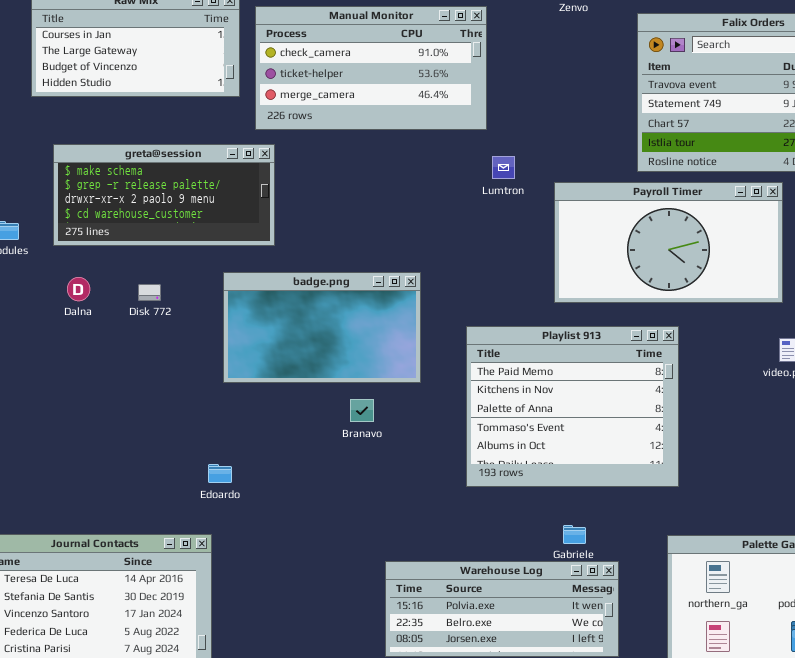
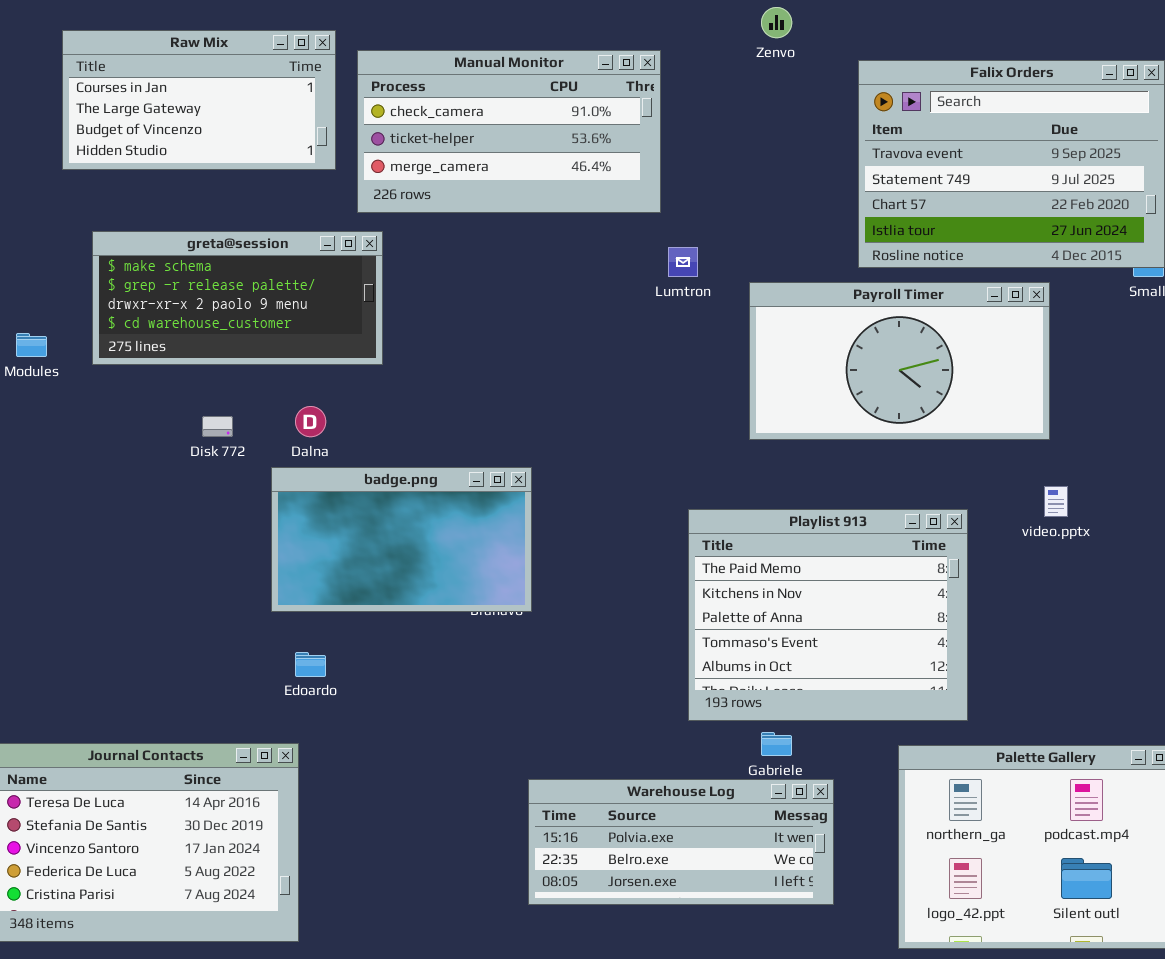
badge.png: [223,272,421,383] -> [271,467,532,612], moved
Dalna: [67,277,90,301] -> [295,406,326,437], moved
Playlist 913: [466,326,679,487] -> [688,509,968,721], moved

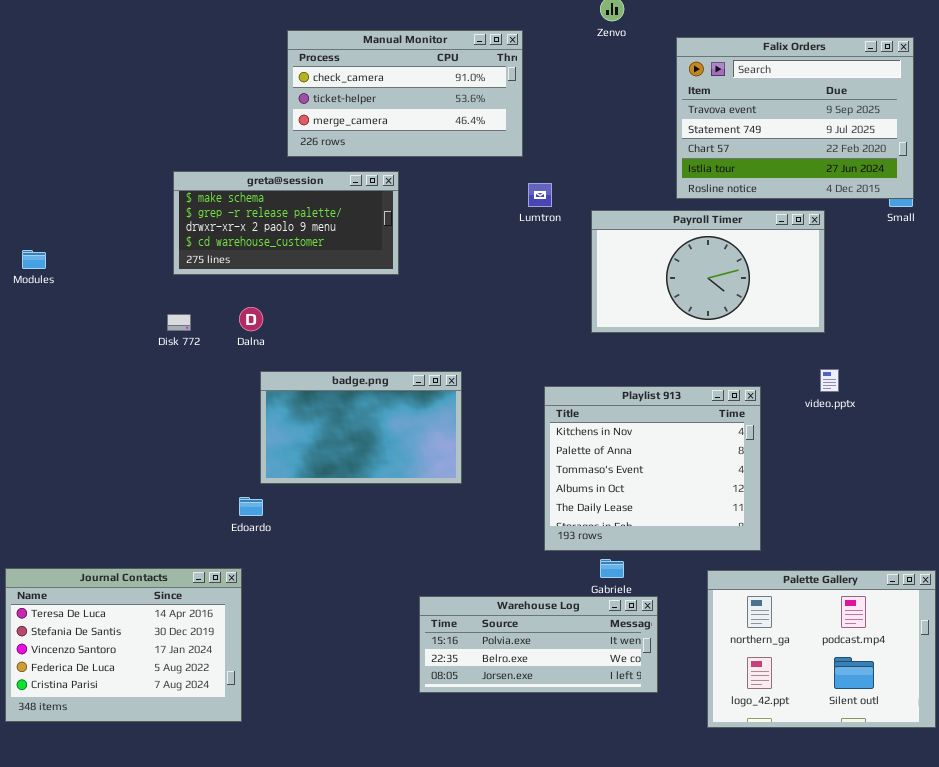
Raw Mix: [62,30,336,170] -> none, closed
greta@session: [92,231,383,365] -> [173,171,399,275], moved
badge.png: [271,467,532,612] -> [260,371,462,484], moved
Playlist 913: [688,509,968,721] -> [544,386,761,551], scrolled down 1 row

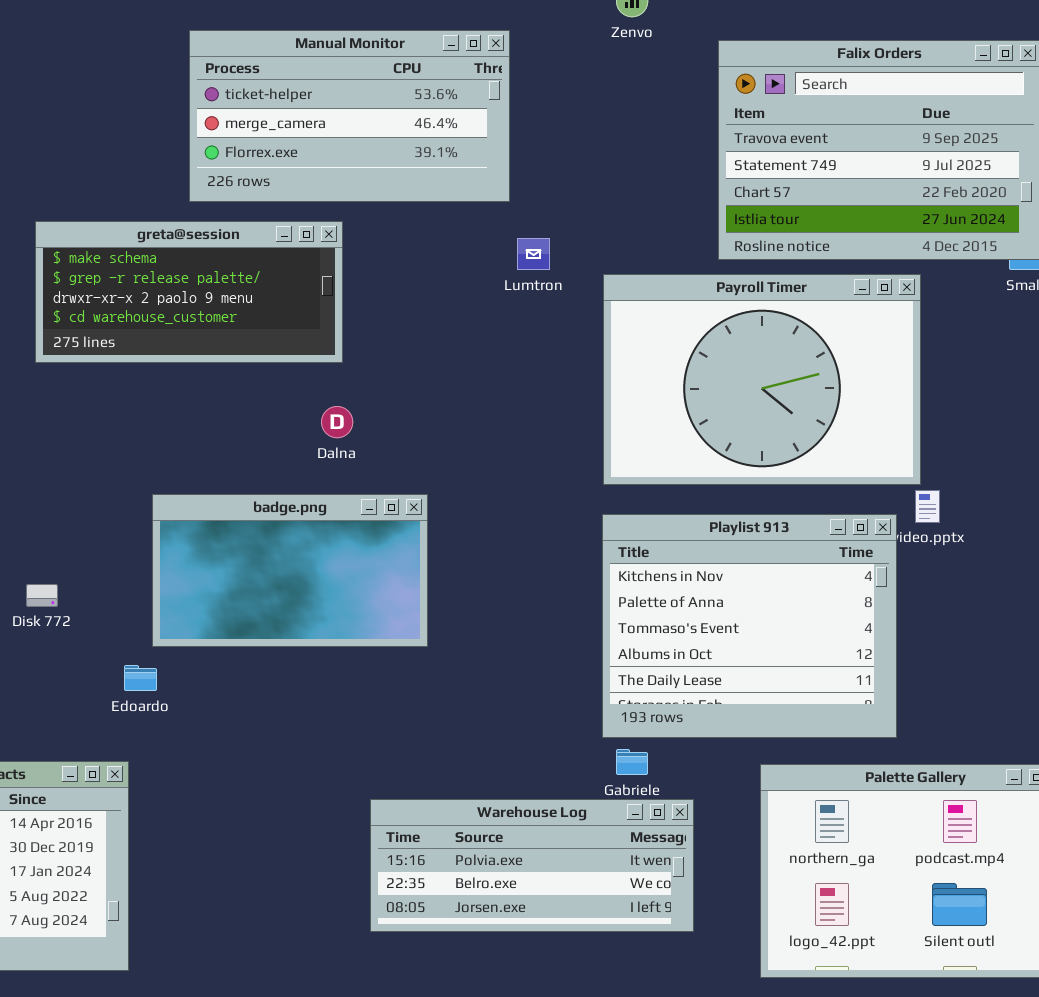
Manual Monitor: [287,30,523,157] -> [189,30,510,202], scrolled down 1 row
Payroll Timer: [591,210,825,333] -> [603,274,921,485], resized
Dalna: [239,307,263,331] -> [321,406,353,438], moved
Disk 772: [167,314,191,331] -> [26,584,58,607], moved
Playlist 913: [544,386,761,551] -> [602,514,897,738], moved

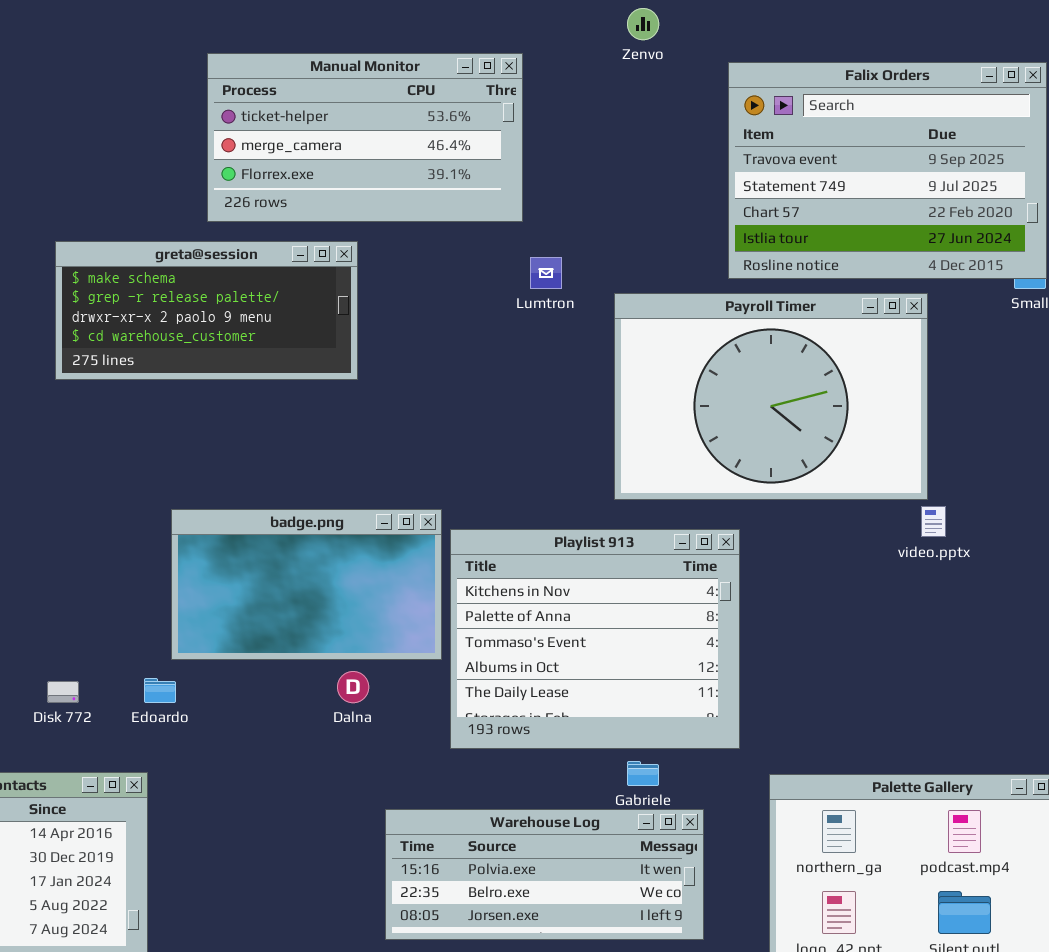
Dalna: [321,406,353,438] -> [337,671,369,703], moved
Playlist 913: [602,514,897,738] -> [450,529,740,749], moved
Disk 772: [26,584,58,607] -> [47,681,79,703], moved

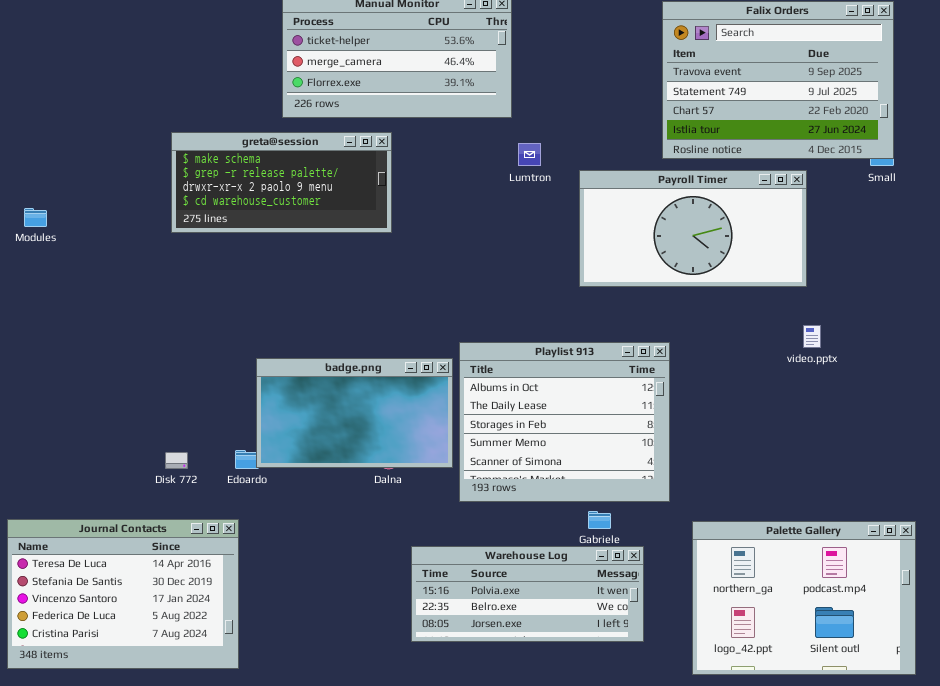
Payroll Timer: [614,293,928,500] -> [579,170,807,287], resized
badge.png: [171,509,442,660] -> [256,358,453,468], moved
Playlist 913: [450,529,740,749] -> [459,342,670,502], scrolled down 3 rows

